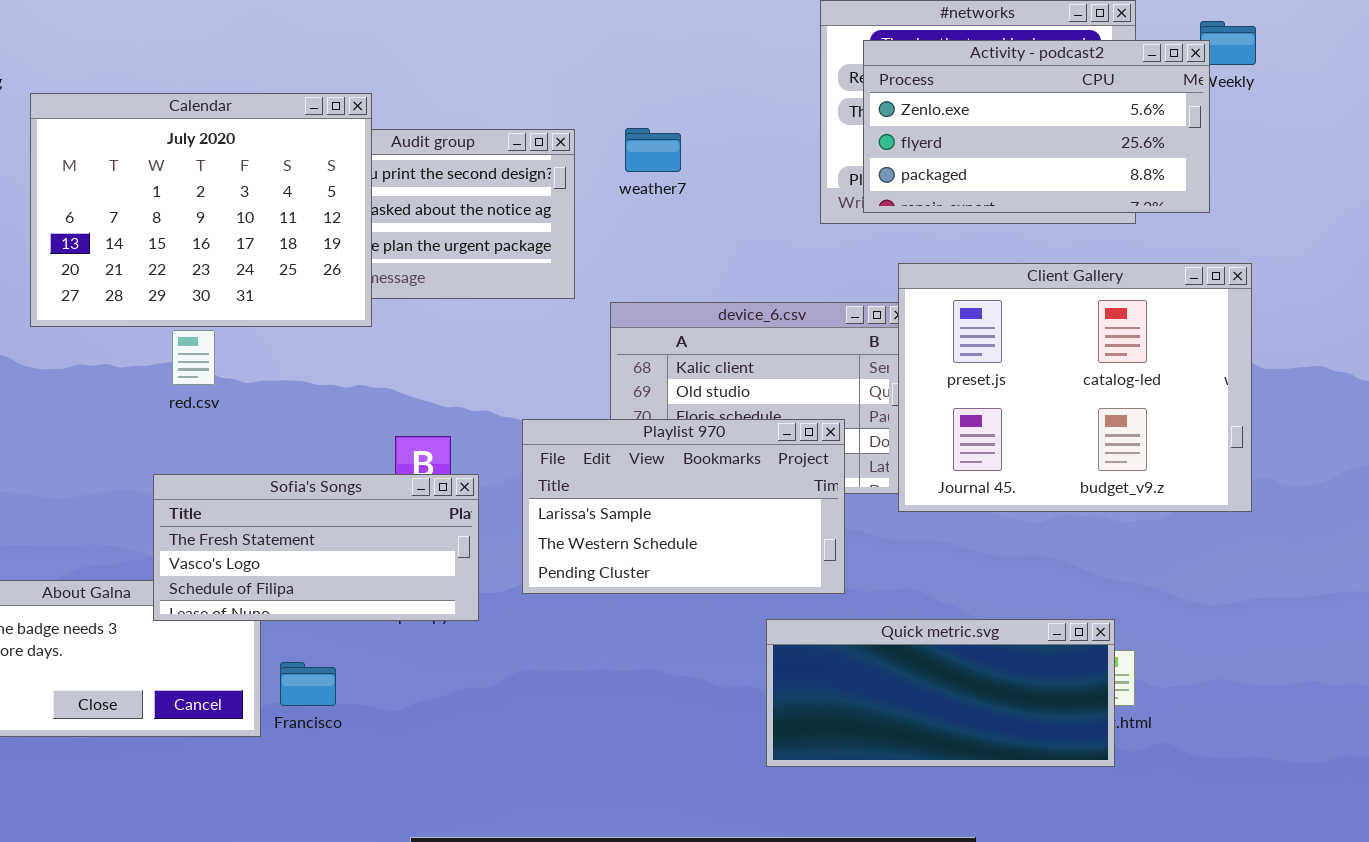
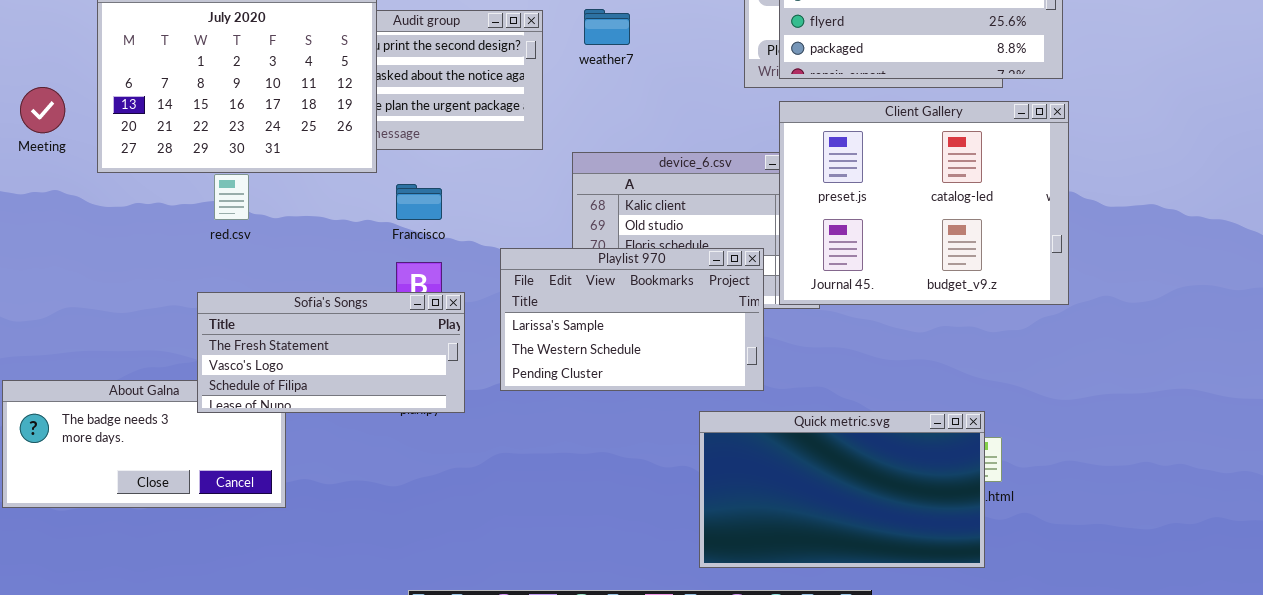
Client Gallery: [898,263,1252,512] -> [779,101,1069,305], moved
Quick metric.svg: [766,619,1115,767] -> [699,411,985,568], resized
Francisco: [280,662,336,706] -> [396,184,442,220], moved

